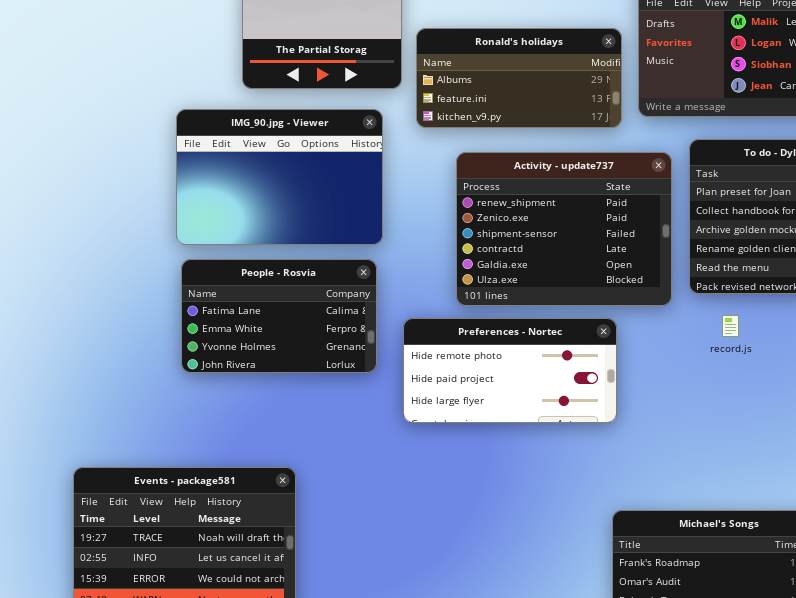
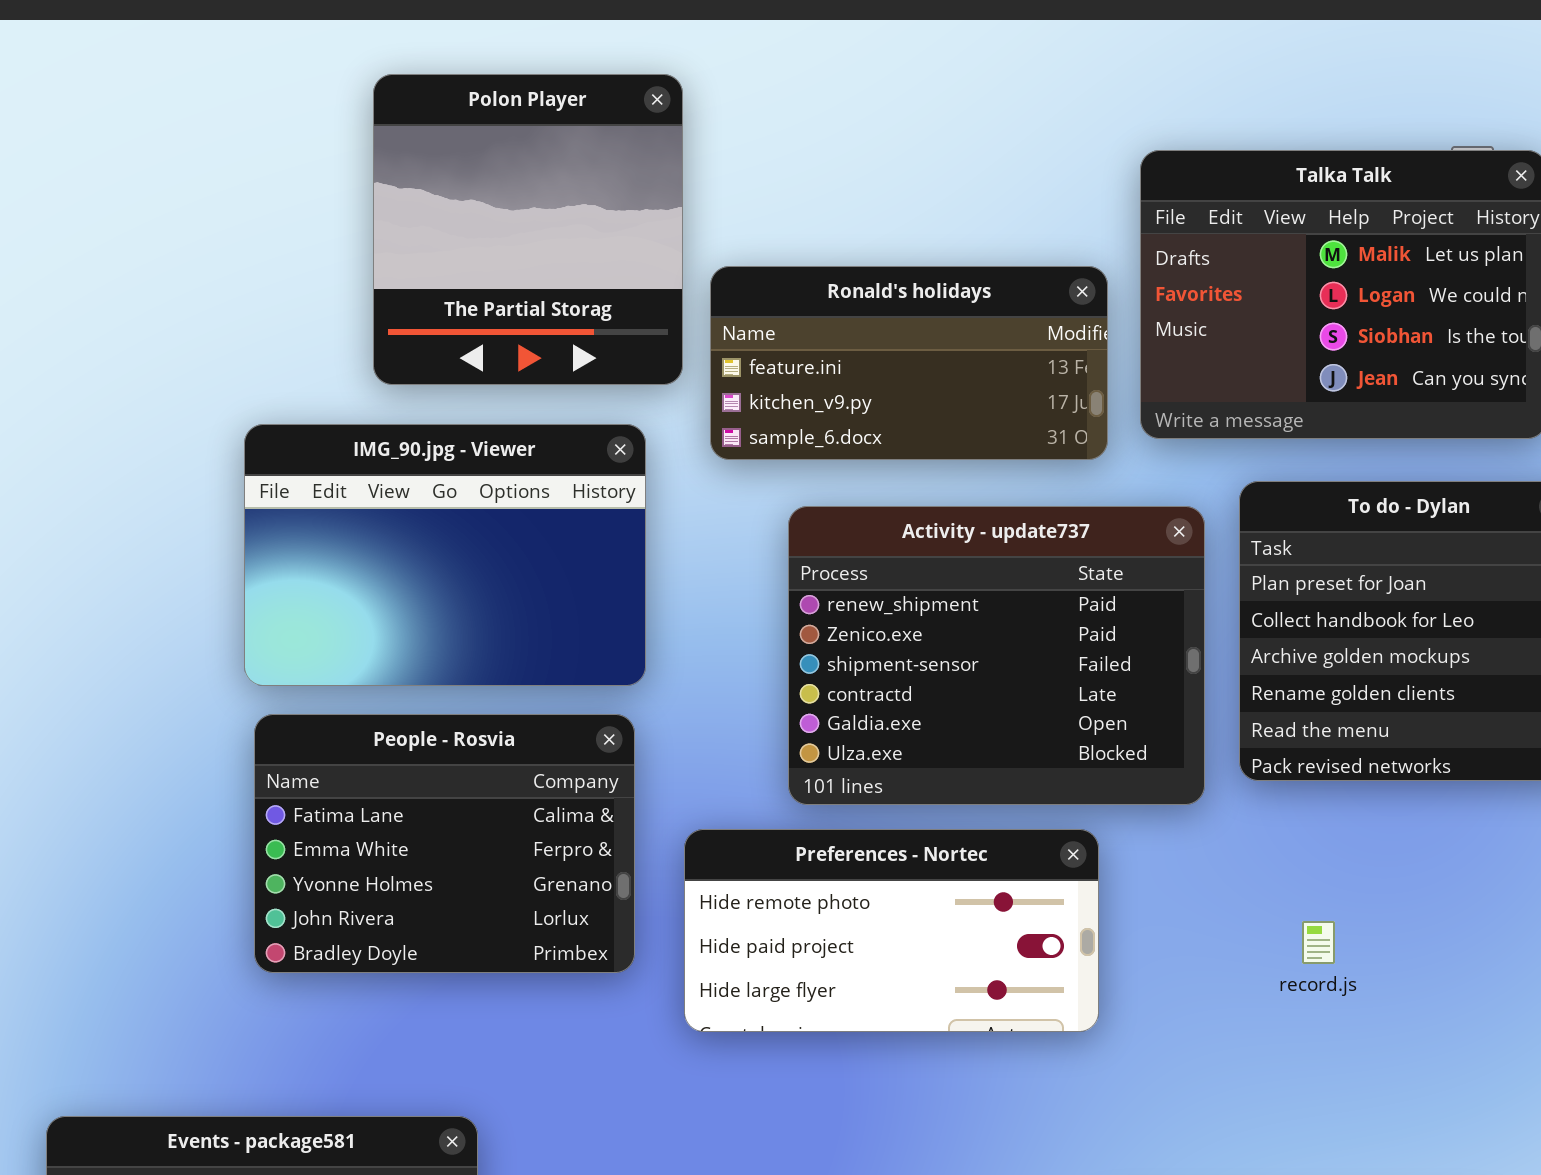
Ronald's holidays: [416,28,622,128] -> [710,266,1108,460], scrolled down 1 row
People - Rosvia: [181,259,377,373] -> [254,714,635,973], resized
record.js: [722,315,739,337] -> [1302,921,1335,964], moved

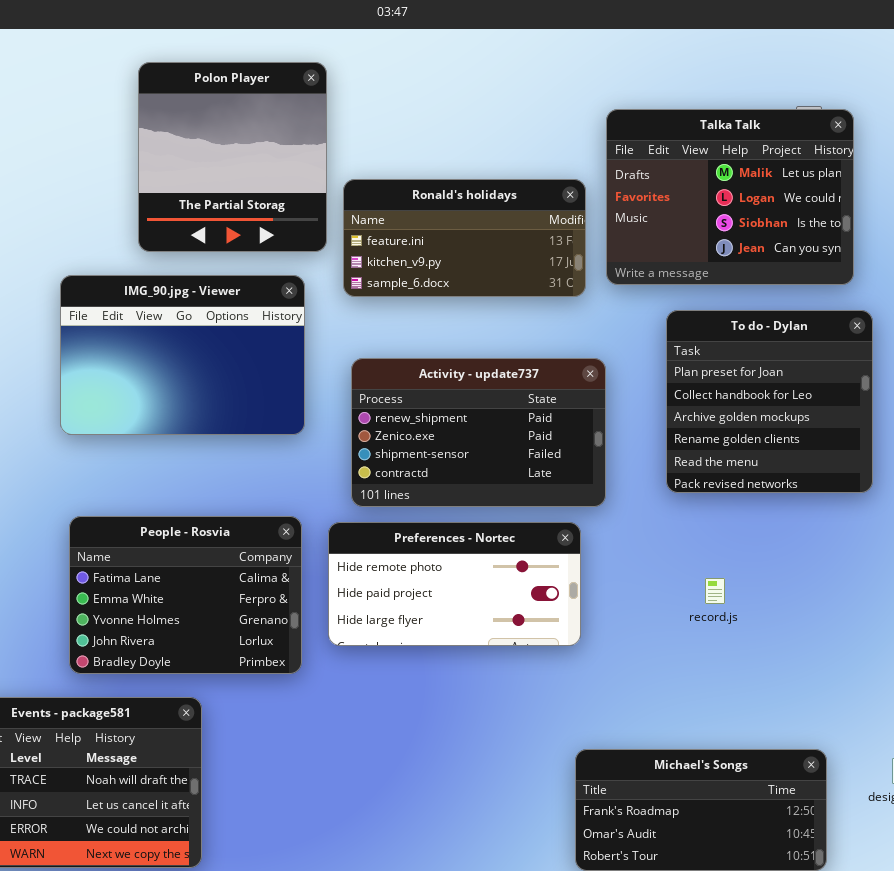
Activity - update737: [788,506,1205,805] -> [351,358,606,507], moved, resized
People - Rosvia: [254,714,635,973] -> [69,516,302,674], moved

